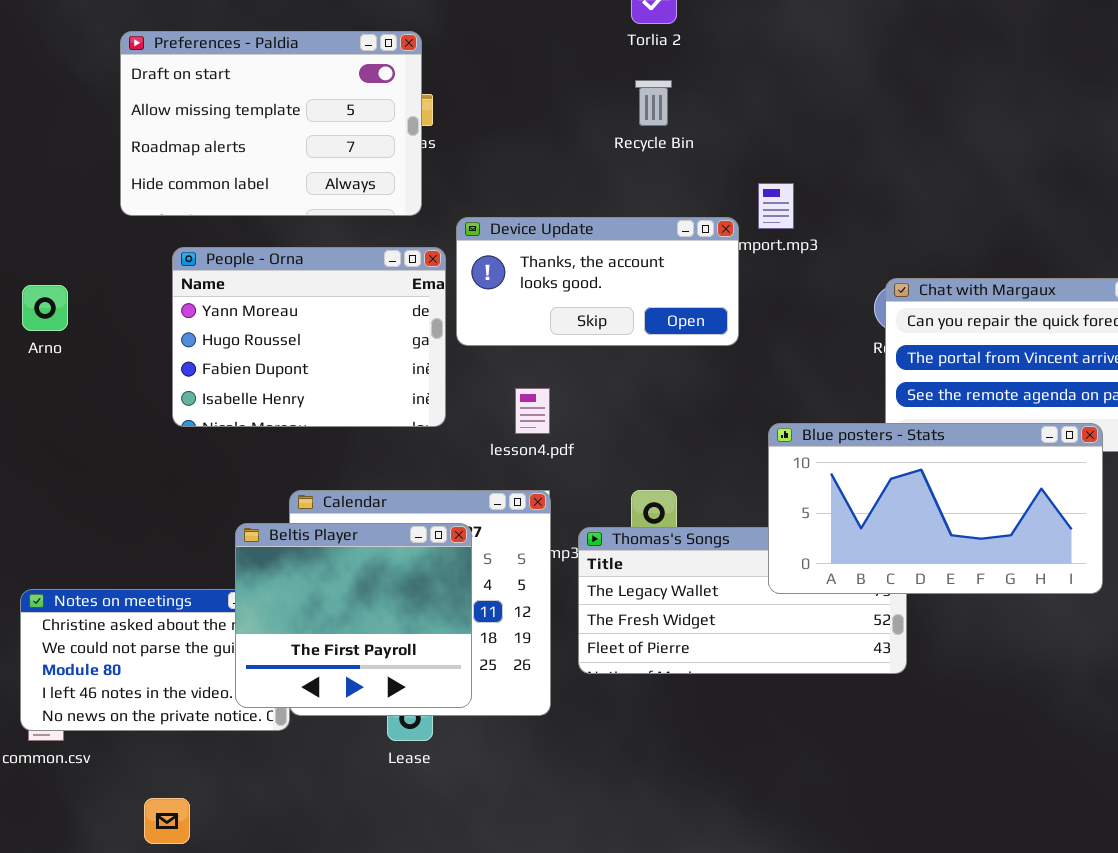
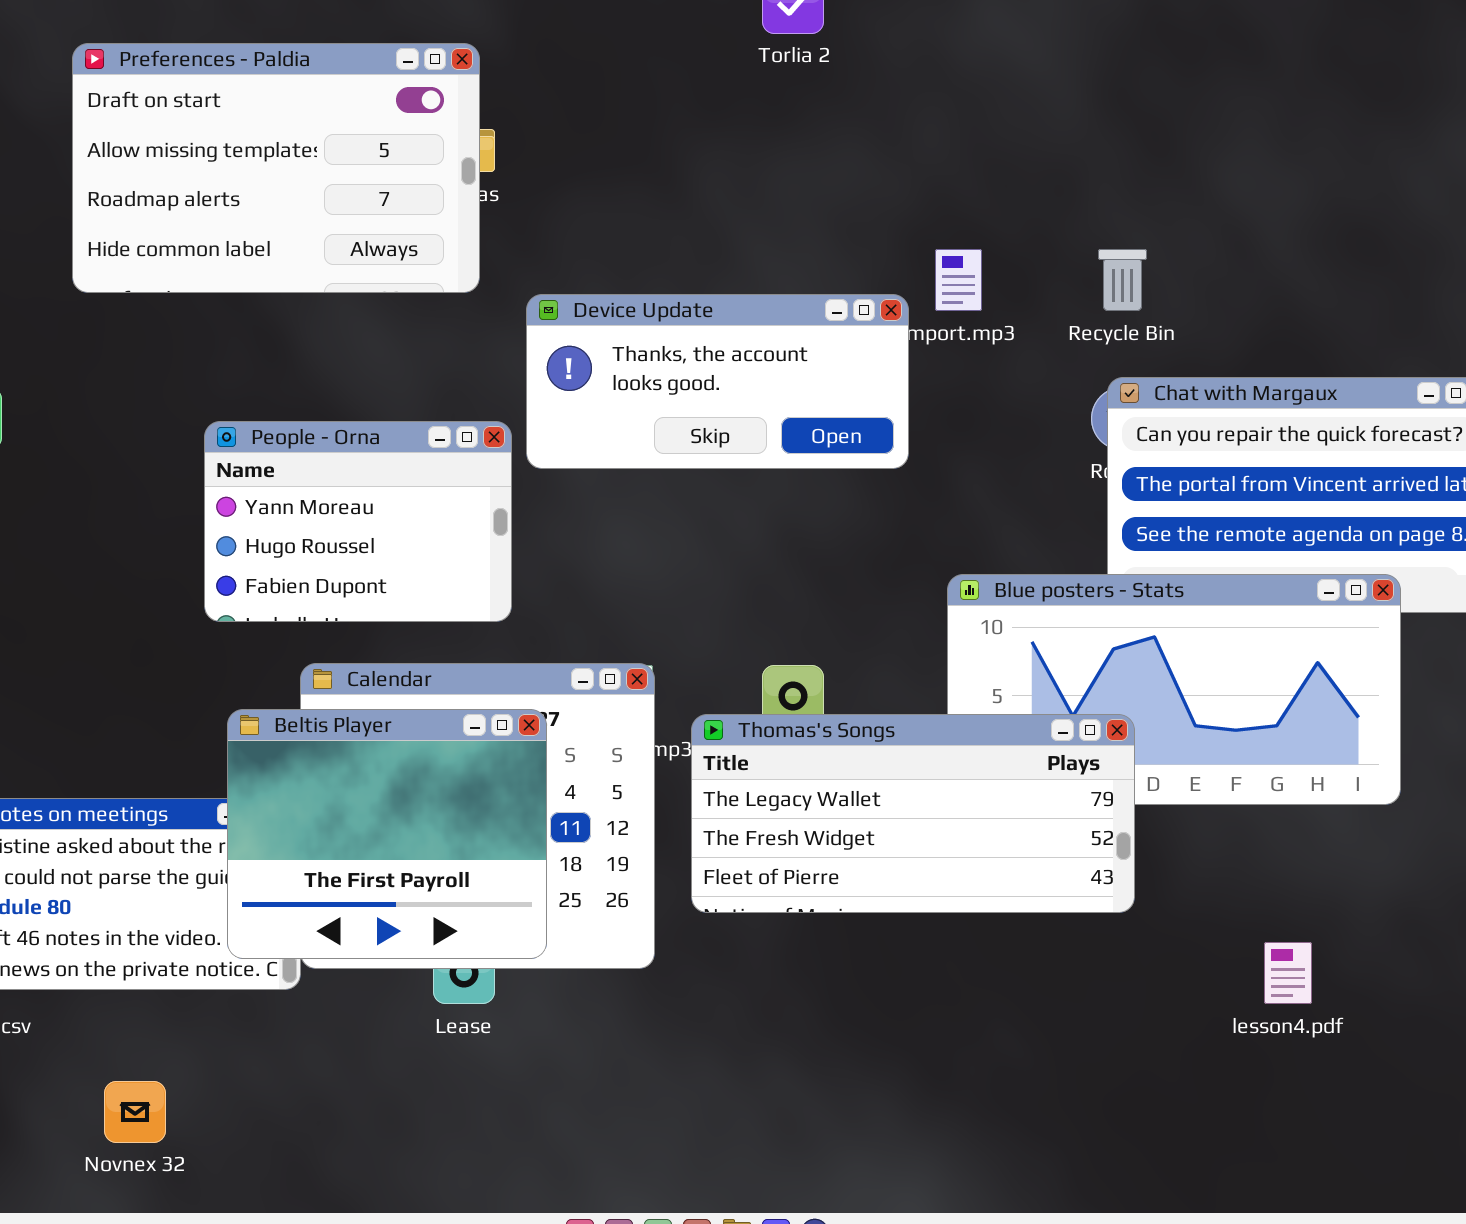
Recycle Bin: [635,80,672,126] -> [1098,249,1147,311], moved
People - Orna: [172,247,446,427] -> [204,421,512,622], moved, resized
lesson4.pdf: [515,388,550,434] -> [1264,942,1312,1004], moved
Thomas's Songs: [578,527,907,674] -> [691,714,1135,913], raised

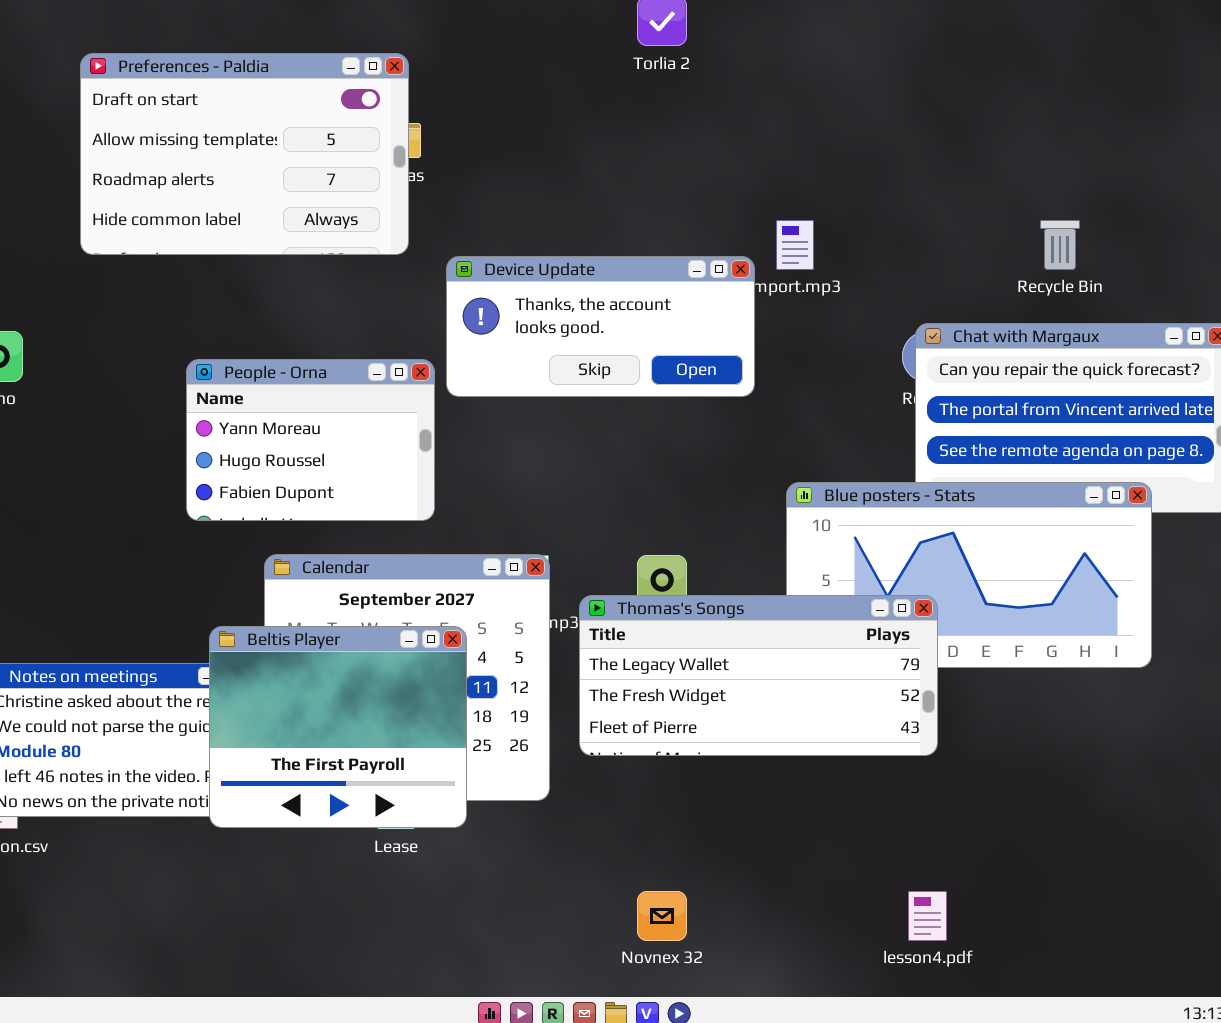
Recycle Bin: [1098,249,1147,311] -> [1040,220,1080,270], moved
Beltis Player: [227,709,547,959] -> [209,626,467,828], moved
lesson4.pdf: [1264,942,1312,1004] -> [908,891,947,941], moved
Novnex 32: [104,1081,166,1143] -> [637,891,687,941], moved

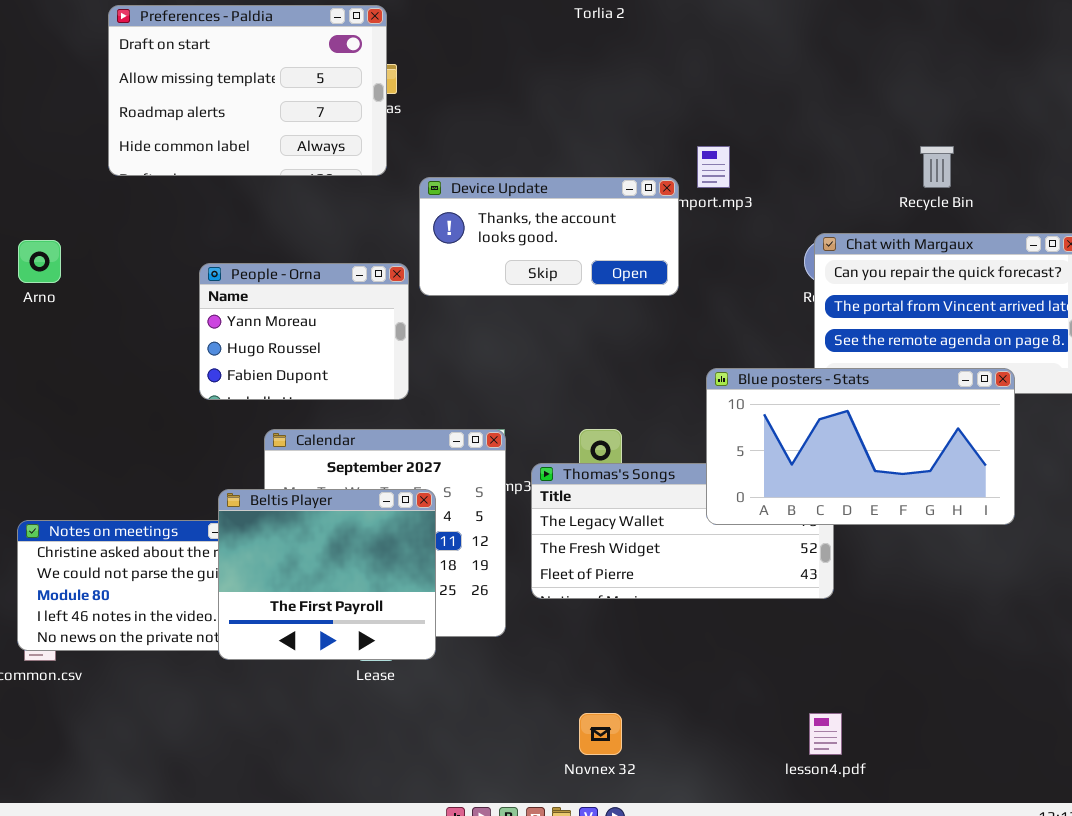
Blue posters - Stats: [786,482,1152,668] -> [706,368,1015,525], raised

